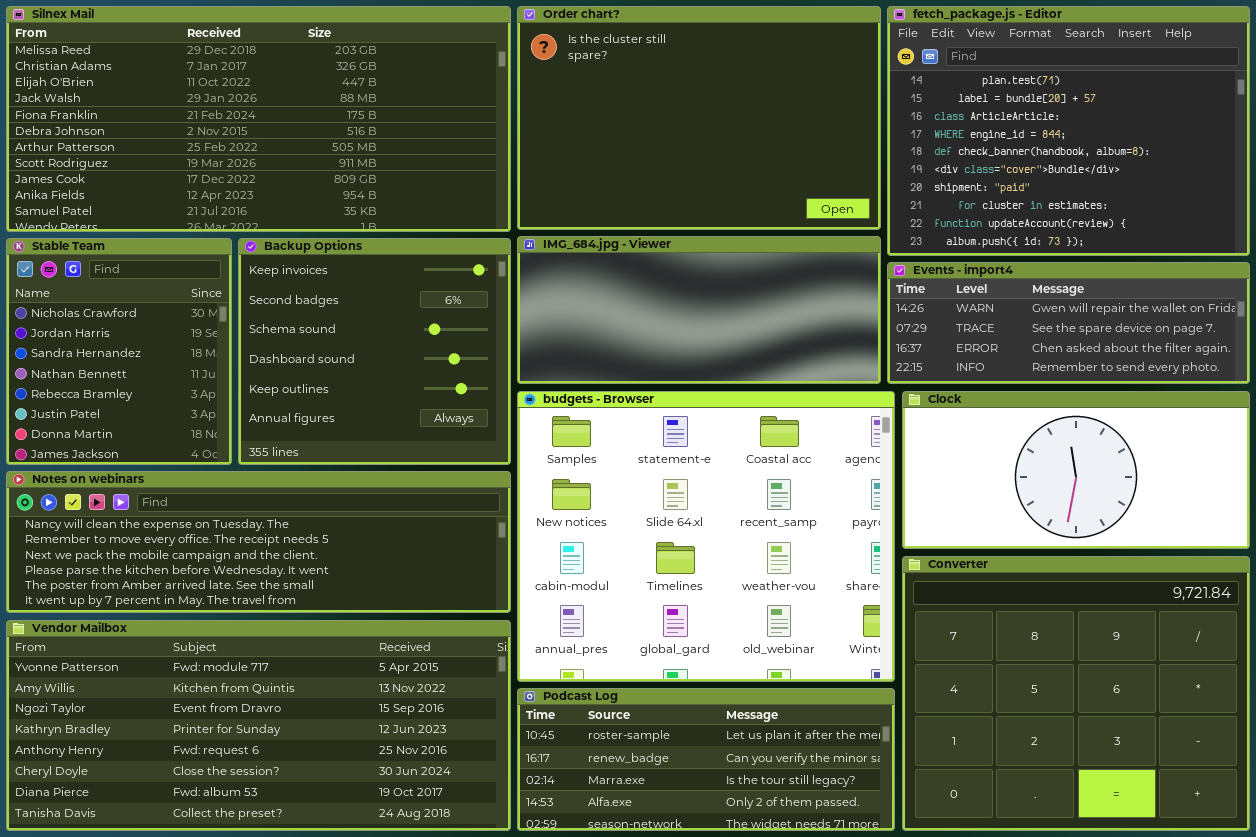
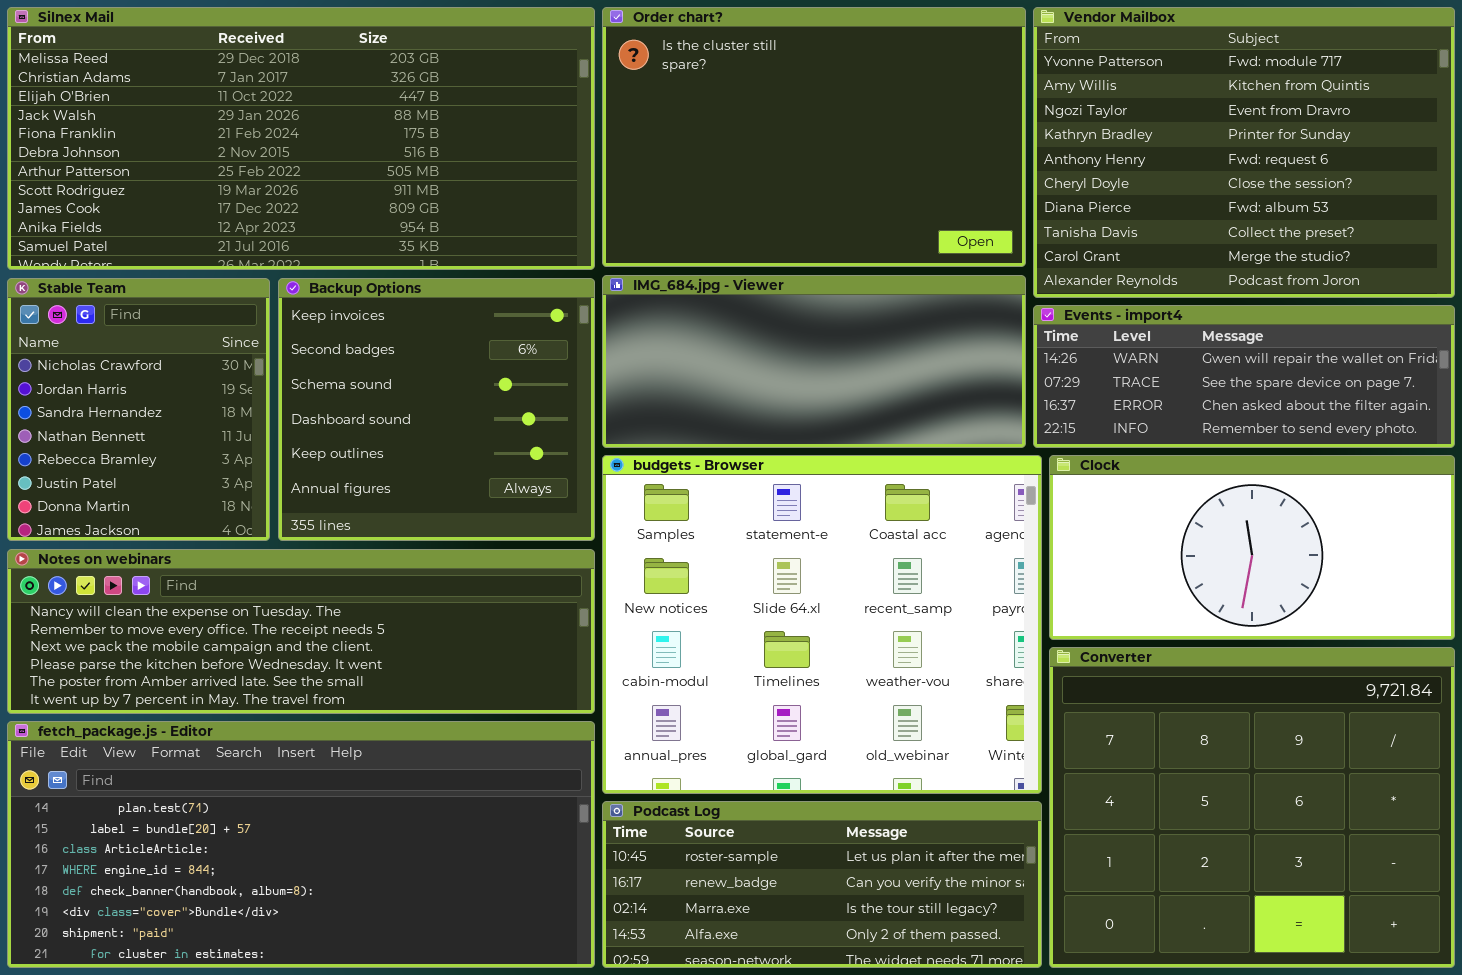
fetch_package.js - Editor: [887,6,1250,256] -> [7,721,595,968], moved, resized
Vendor Mailbox: [6,620,511,831] -> [1033,7,1455,298], moved, resized

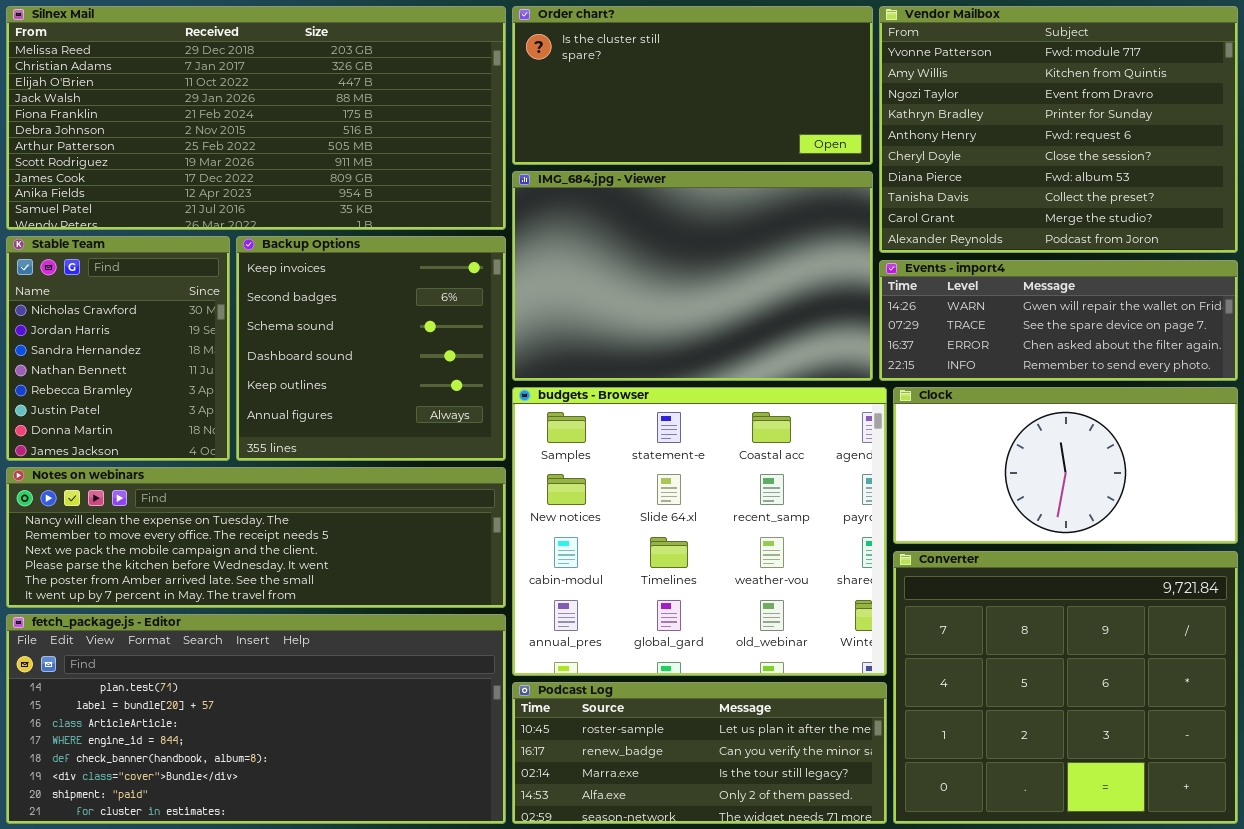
Order chart?: [602,7,1026,267] -> [512,6,873,165], resized
IMG_684.jpg - Viewer: [602,275,1026,448] -> [512,171,873,381], resized

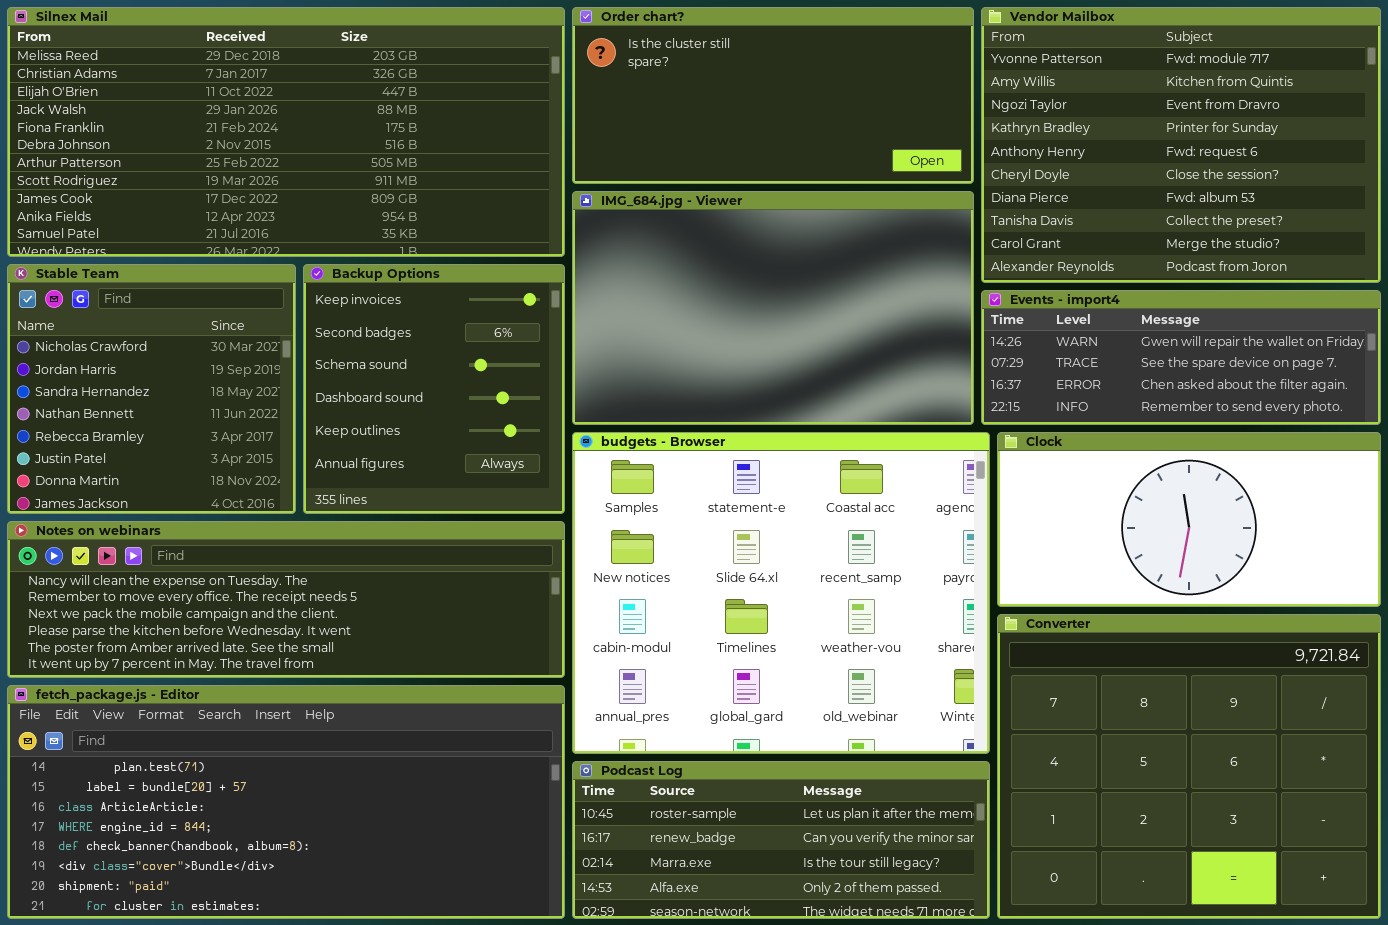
Stable Team: [6,236,230,461] -> [7,264,296,514], resized
Backup Options: [236,236,506,461] -> [303,264,565,514], resized

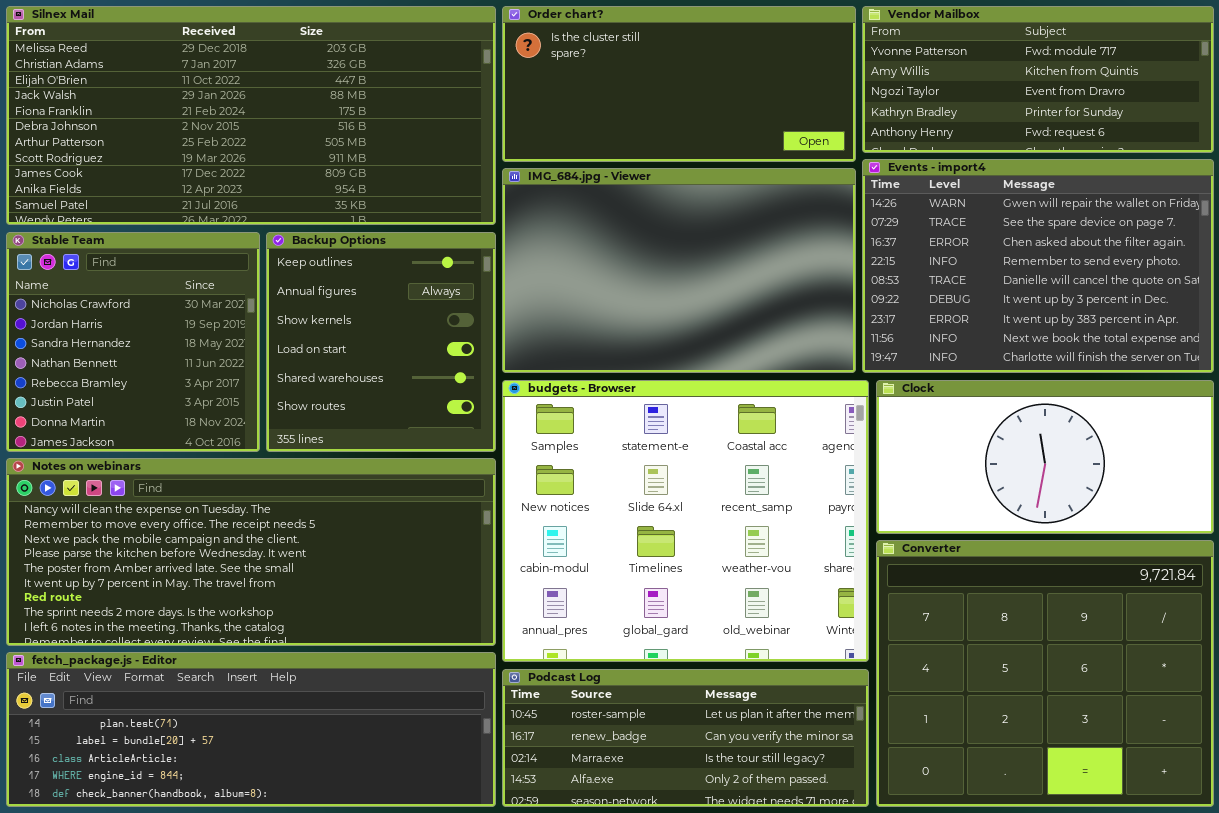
Vendor Mailbox: [981,7,1381,283] -> [862,6,1214,153], resized
Backup Options: [303,264,565,514] -> [266,232,496,452], scrolled down 4 rows
Events - import4: [981,290,1381,425] -> [862,159,1214,373], resized
Notes on webinars: [7,521,565,678] -> [6,458,496,646], resized
fetch_package.js - Editor: [7,685,565,919] -> [6,652,496,807], resized

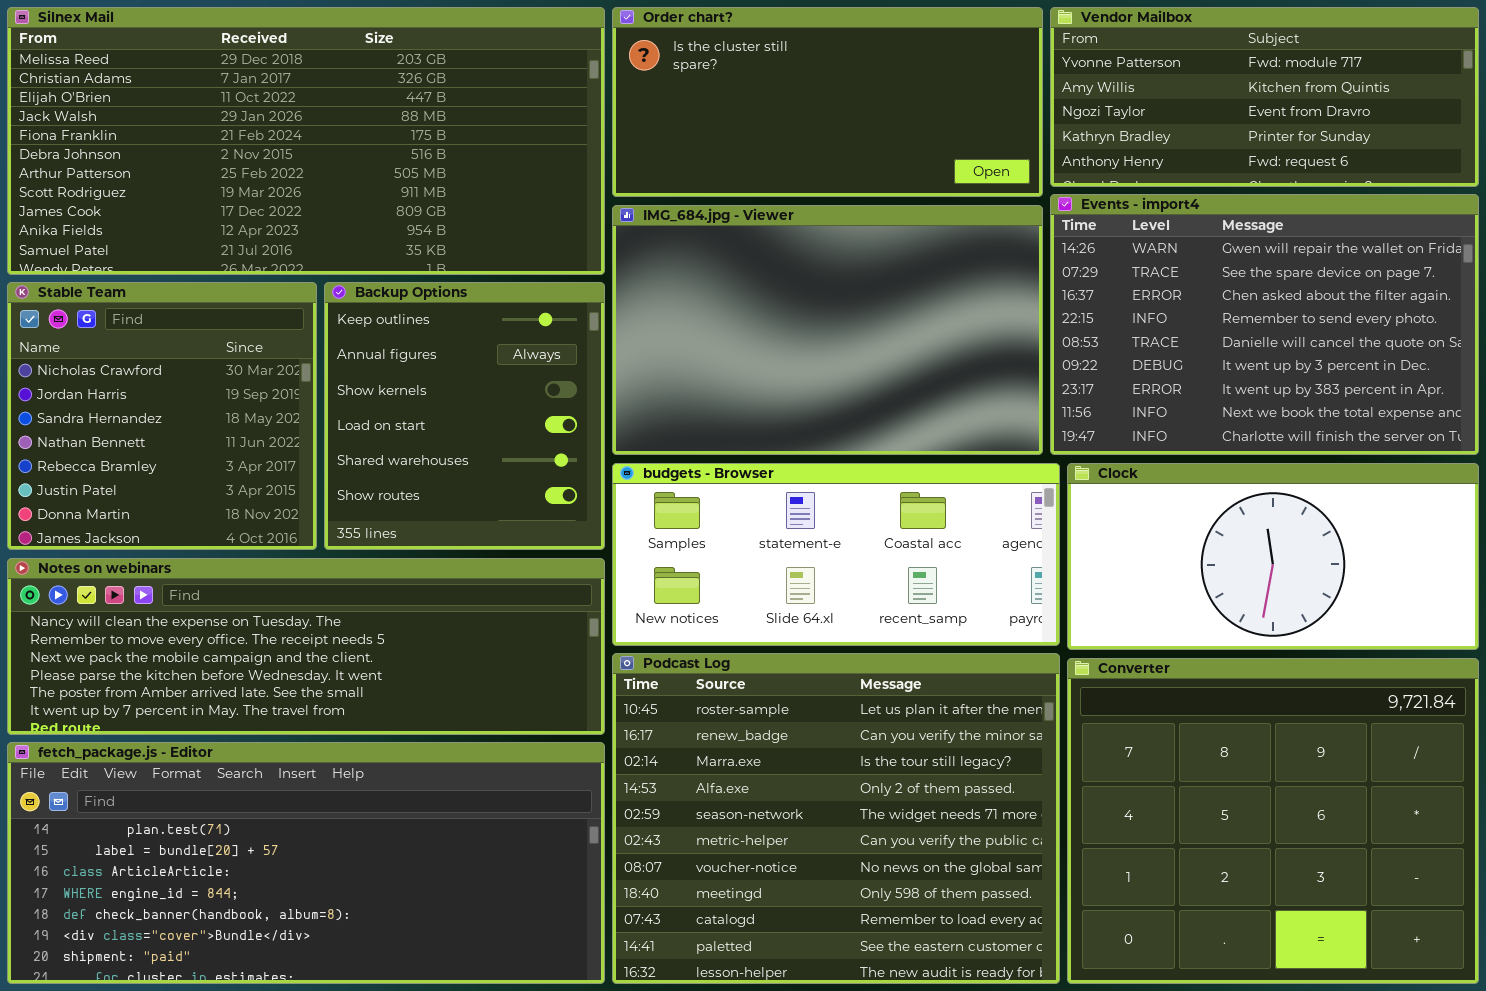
budgets - Browser: [502,380,869,662] -> [612,463,1060,646], resized
Notes on webinars: [6,458,496,646] -> [7,558,605,735], resized
fetch_package.js - Editor: [6,652,496,807] -> [7,742,605,984], resized
Podcast Log: [502,669,869,807] -> [612,653,1060,984], resized

